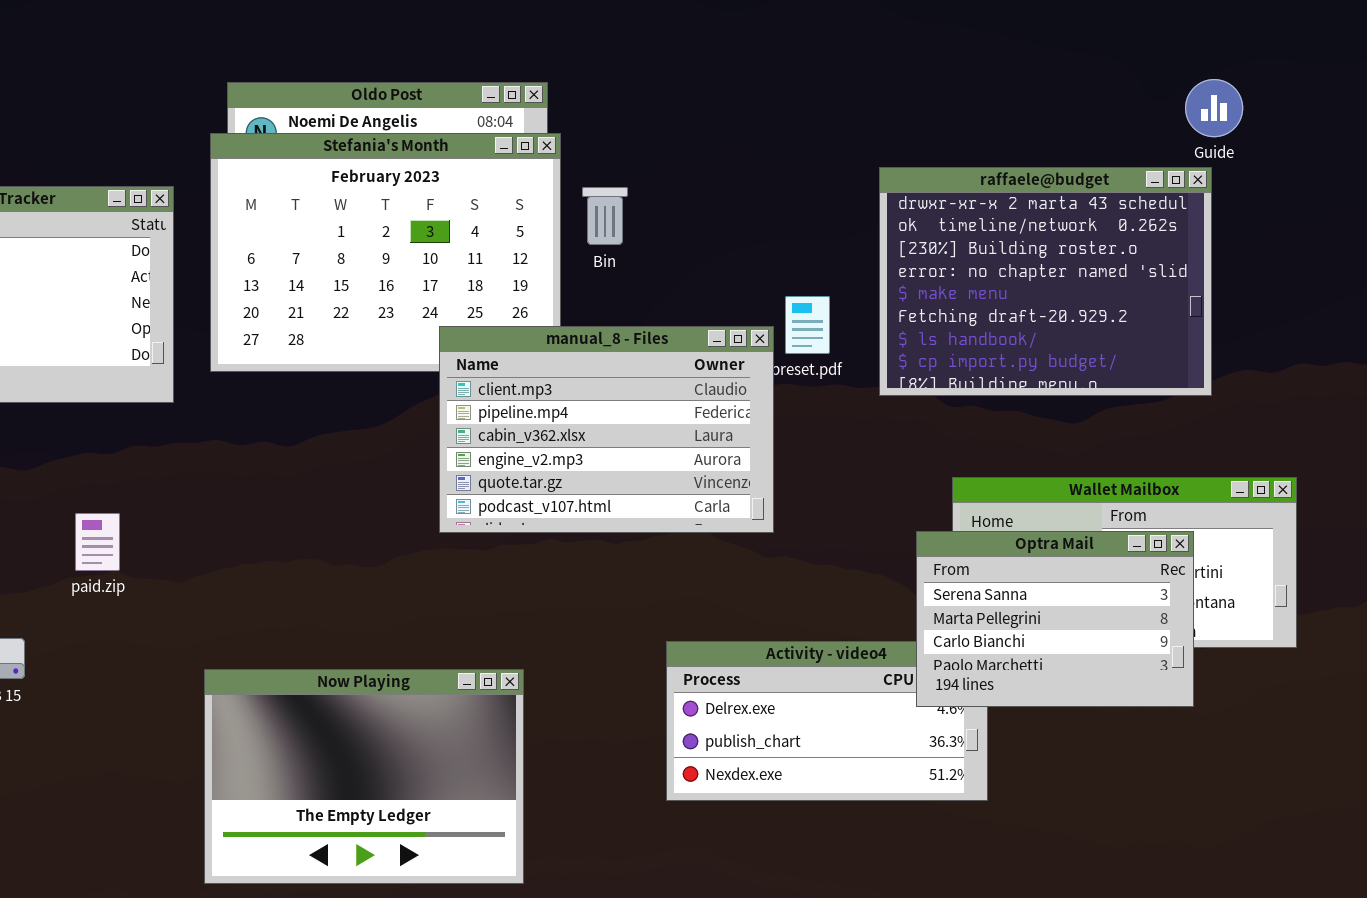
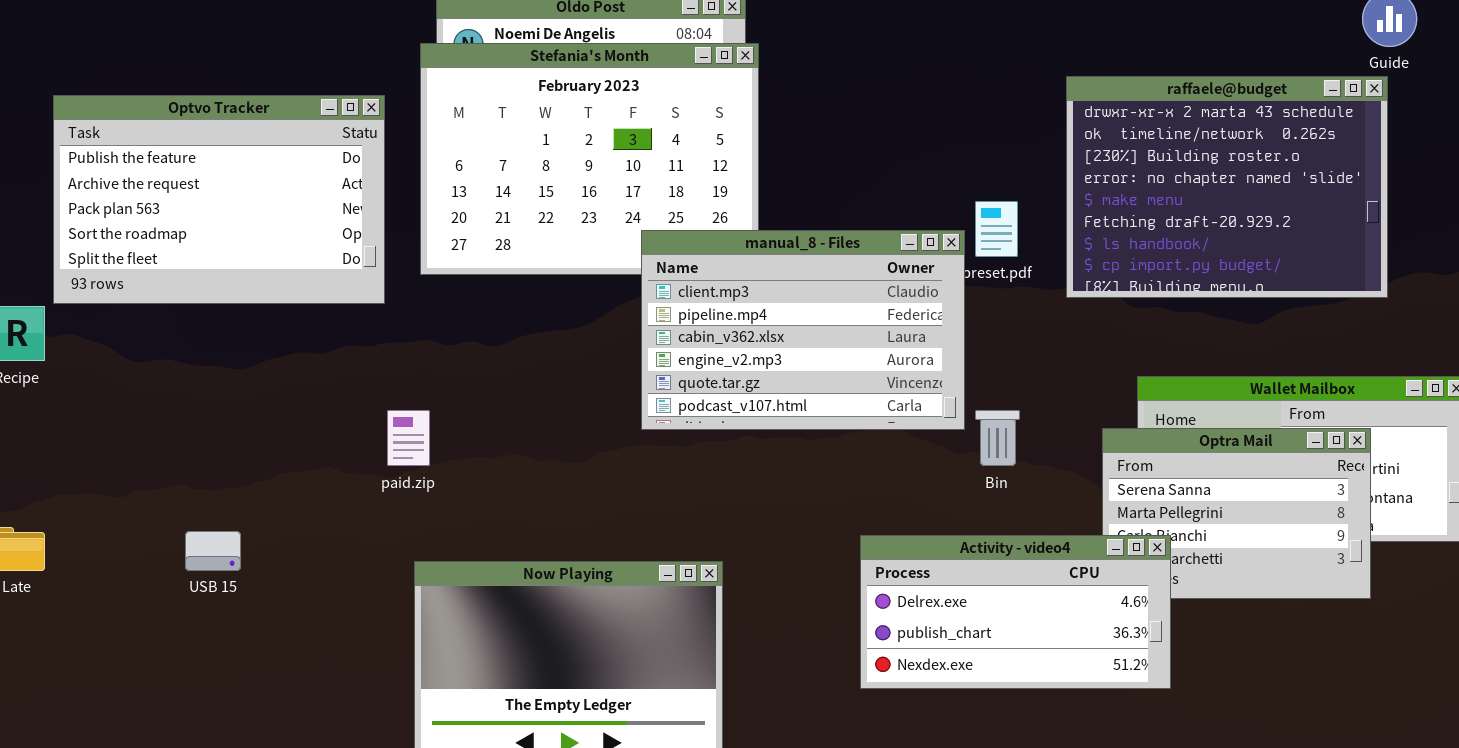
Bin: [582,187,628,245] -> [975,410,1020,466], moved
paid.zip: [75,513,120,571] -> [387,410,430,466], moved
Activity - video4: [666,641,988,801] -> [860,535,1171,689], raised

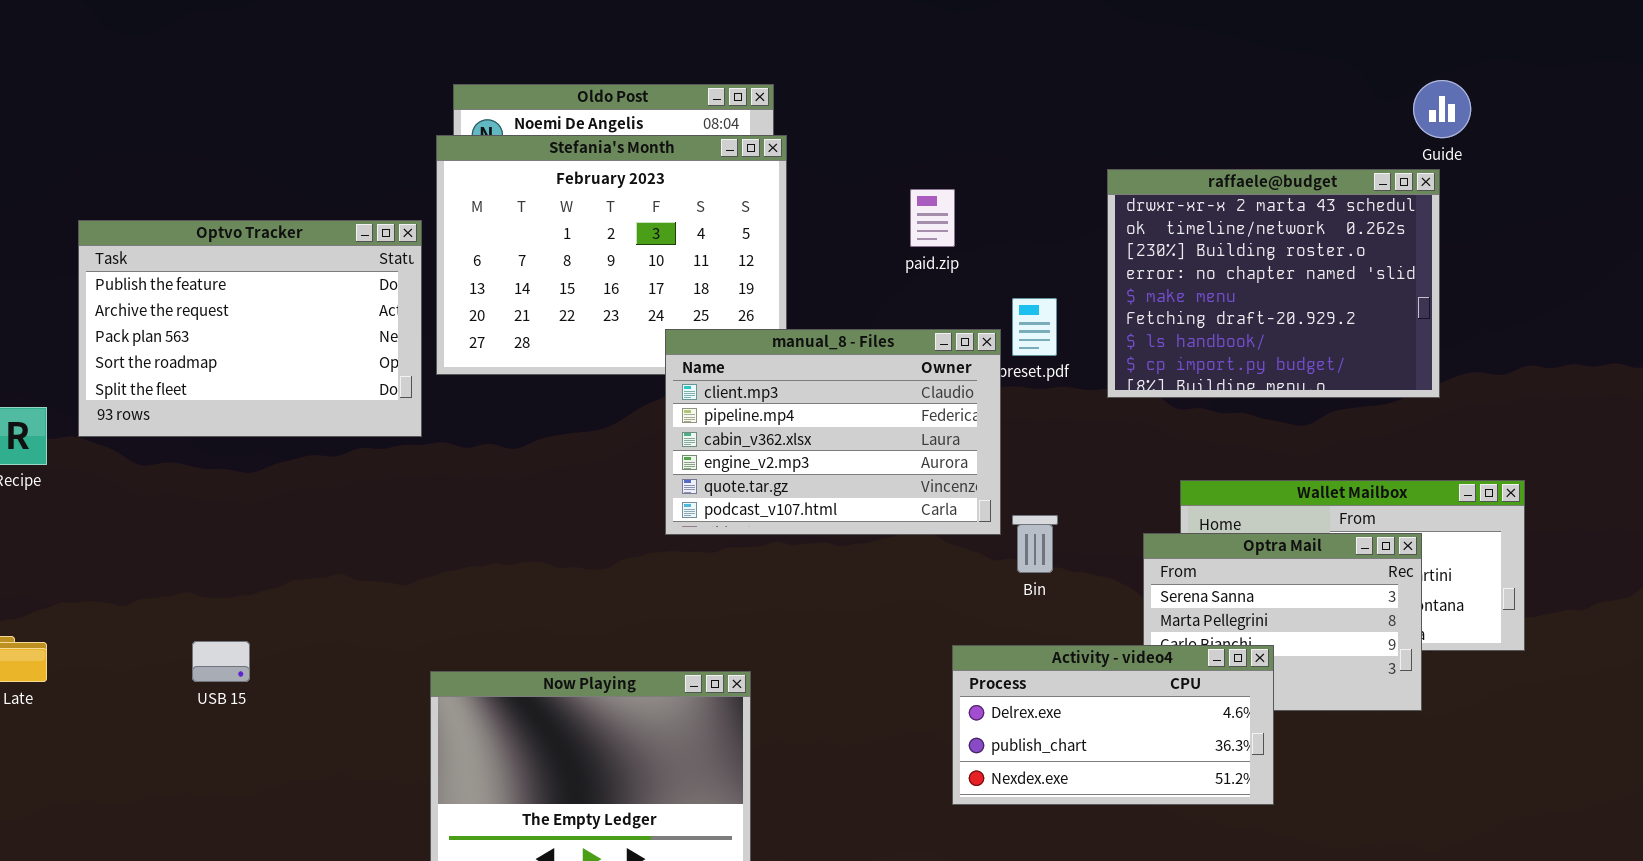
Optvo Tracker: [53,95,385,304] -> [78,220,422,437], moved
paid.zip: [387,410,430,466] -> [910,189,955,247], moved
Activity - video4: [860,535,1171,689] -> [952,645,1274,805], moved

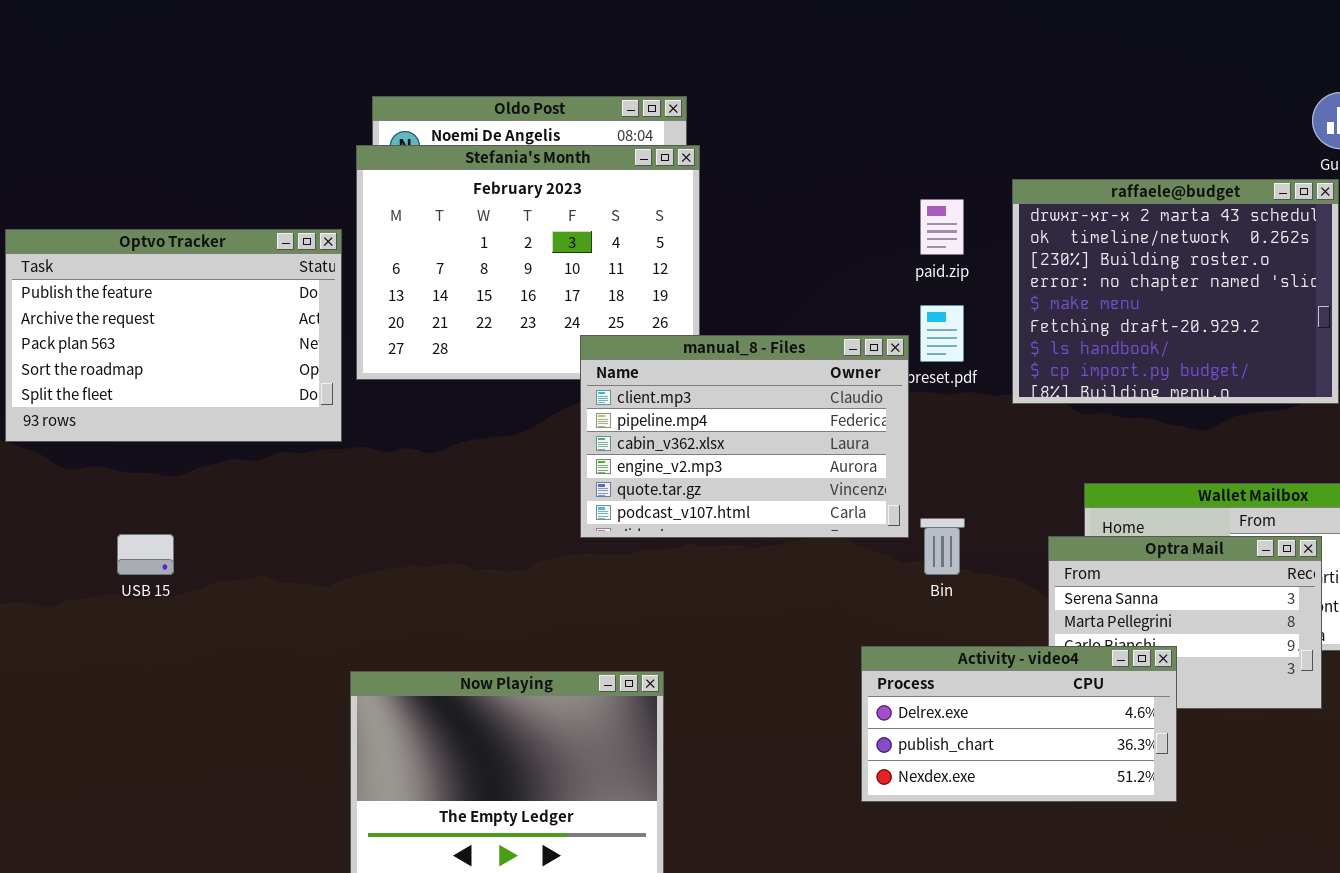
paid.zip: [910,189,955,247] -> [920,199,964,255], moved
USB 15: [192,641,250,682] -> [117,534,174,575], moved

